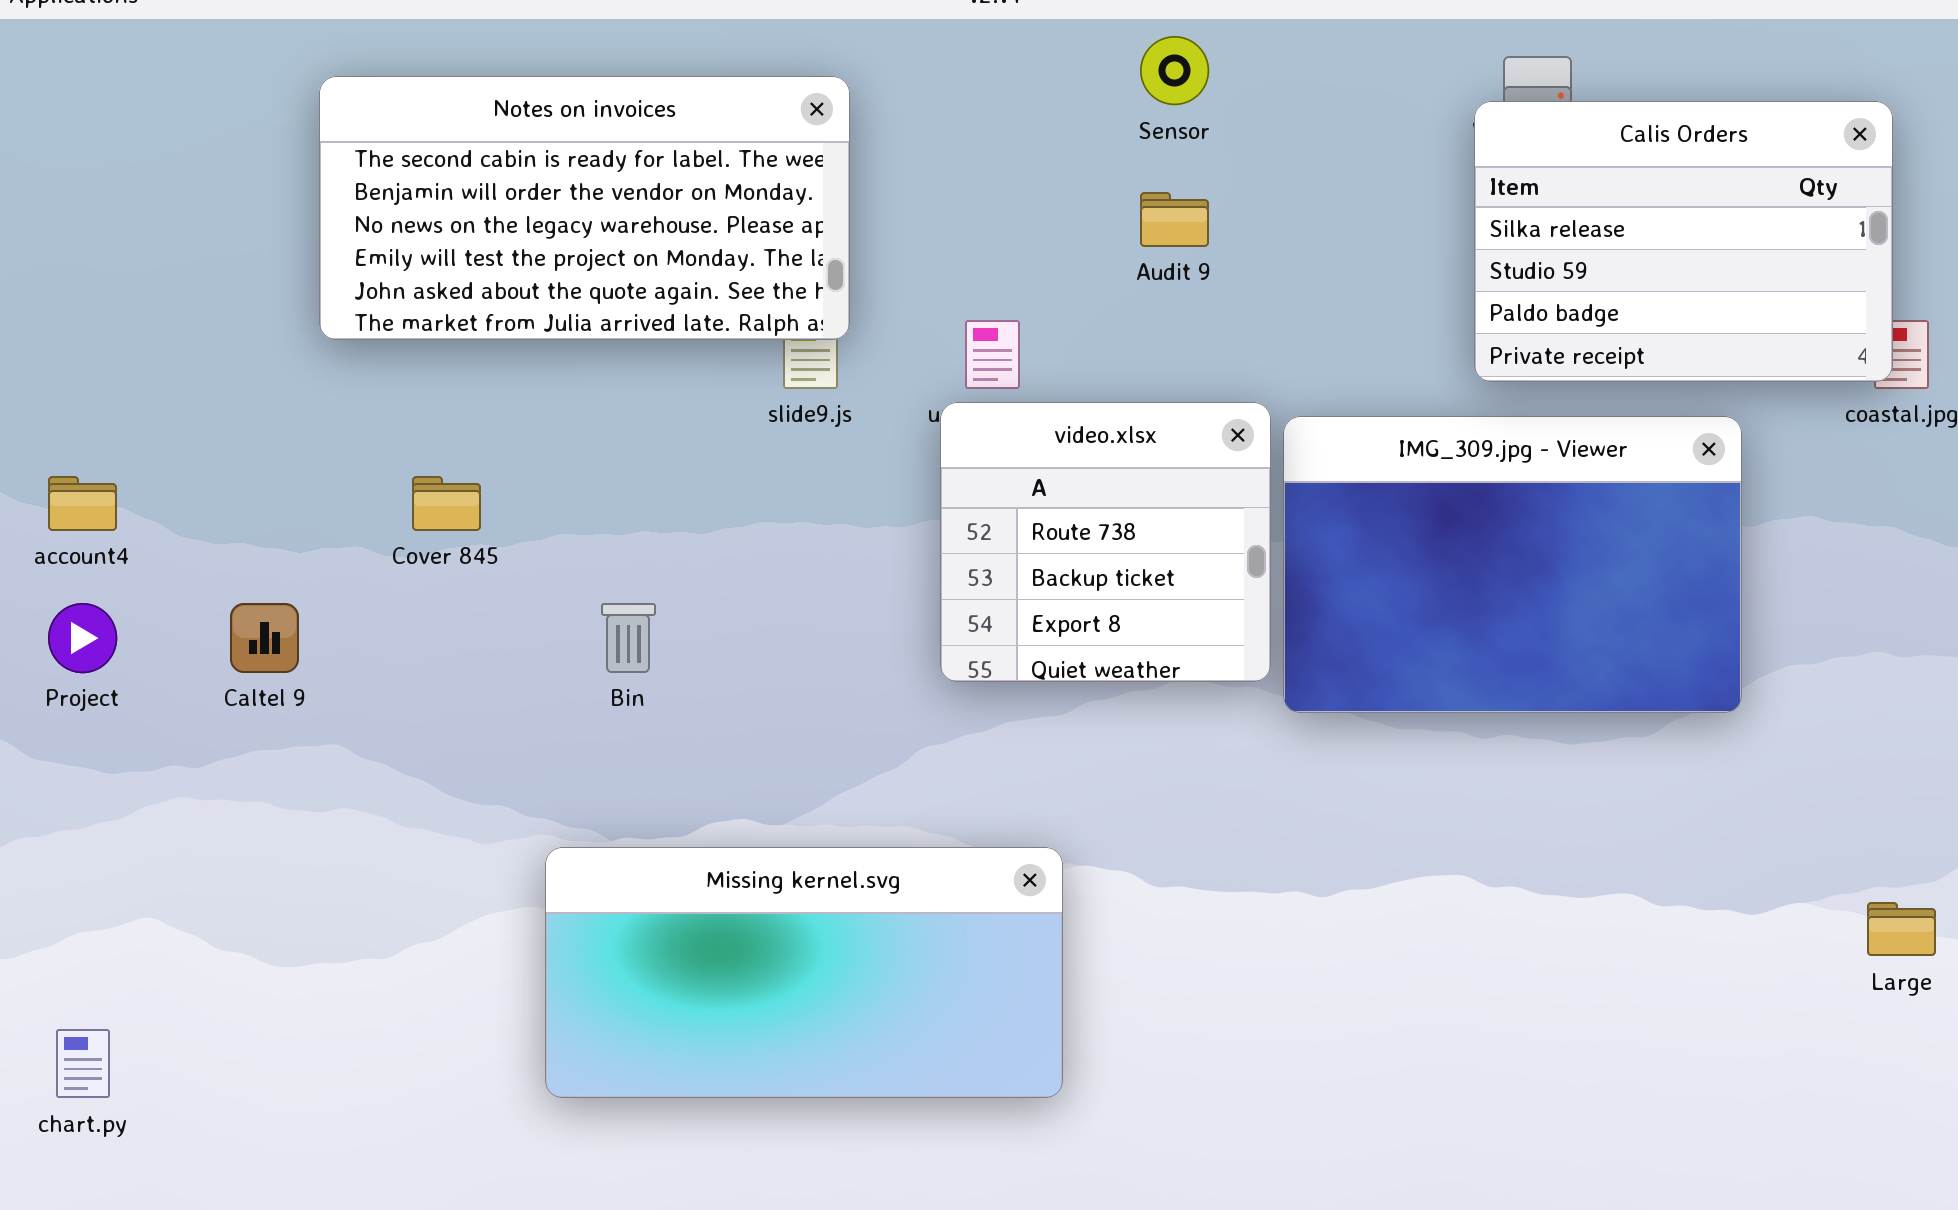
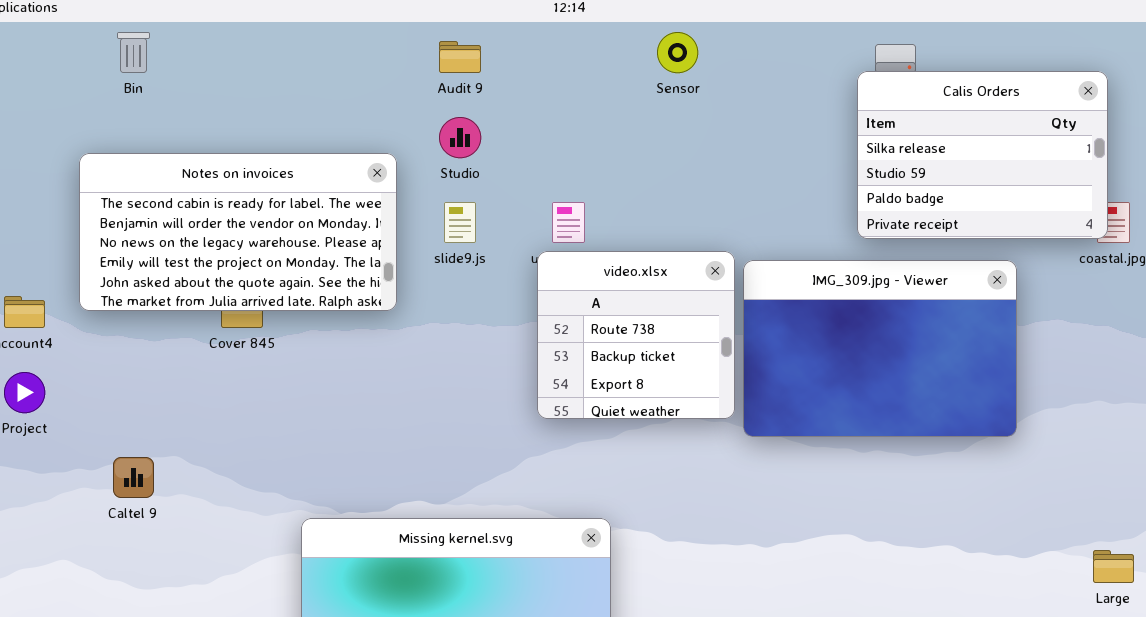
Notes on invoices: [319,76,850,340] -> [79,153,397,311], moved
Audit 9: [1140,192,1209,247] -> [439,41,481,73], moved
Caltel 9: [230,603,299,673] -> [113,457,154,498], moved
Bin: [601,603,656,673] -> [117,32,150,73], moved

